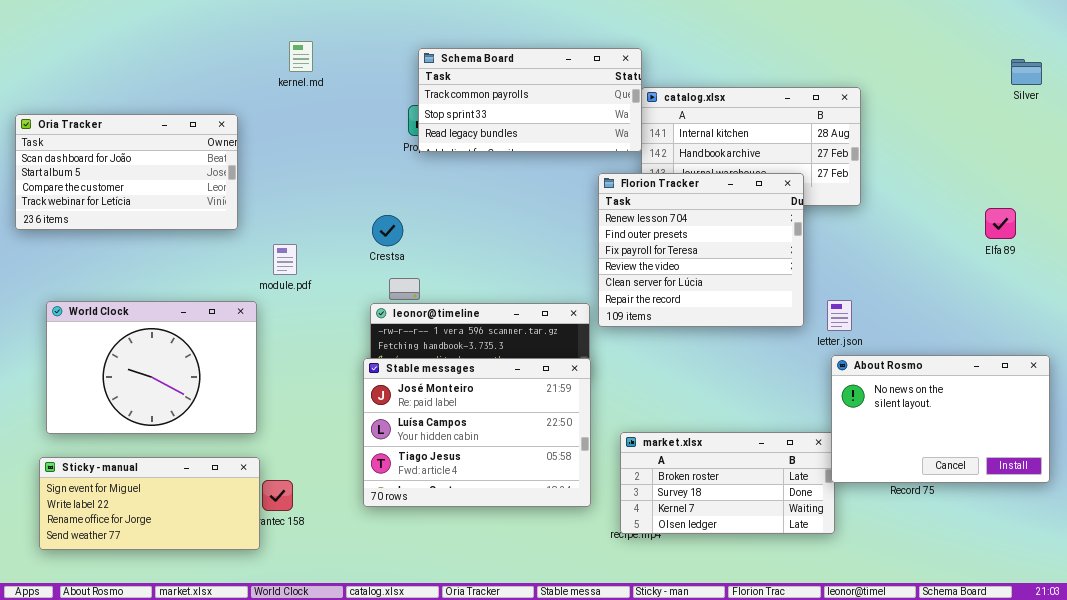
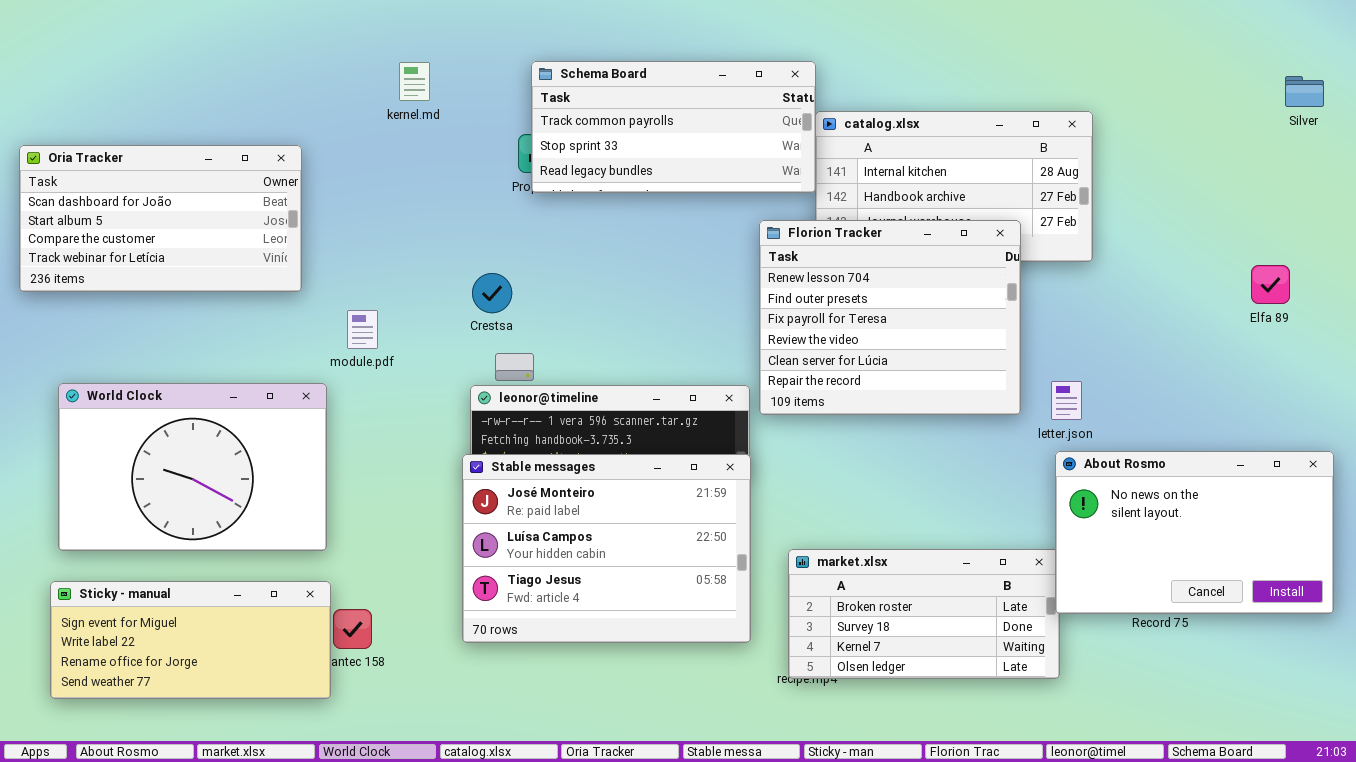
kernel.md: [289,41,313,72] -> [399,62,430,101], moved

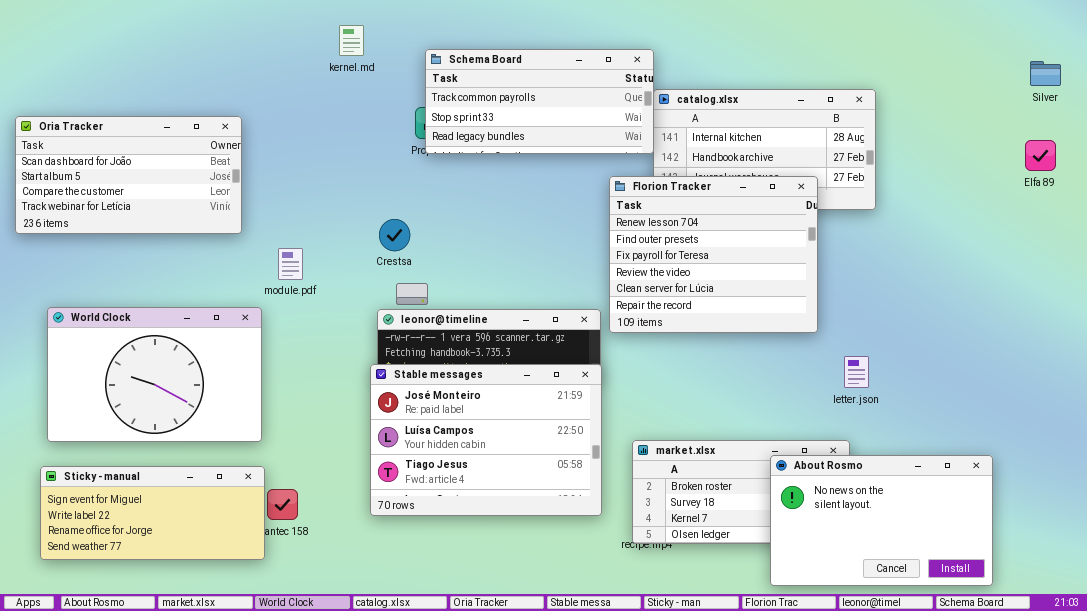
kernel.md: [399,62,430,101] -> [339,25,364,56], moved
Elfa 89: [1251,265,1290,304] -> [1025,140,1056,171], moved
letter.json: [1051,381,1082,420] -> [844,356,869,388], moved
About Rosmo: [1055,451,1334,614] -> [770,455,993,586], moved

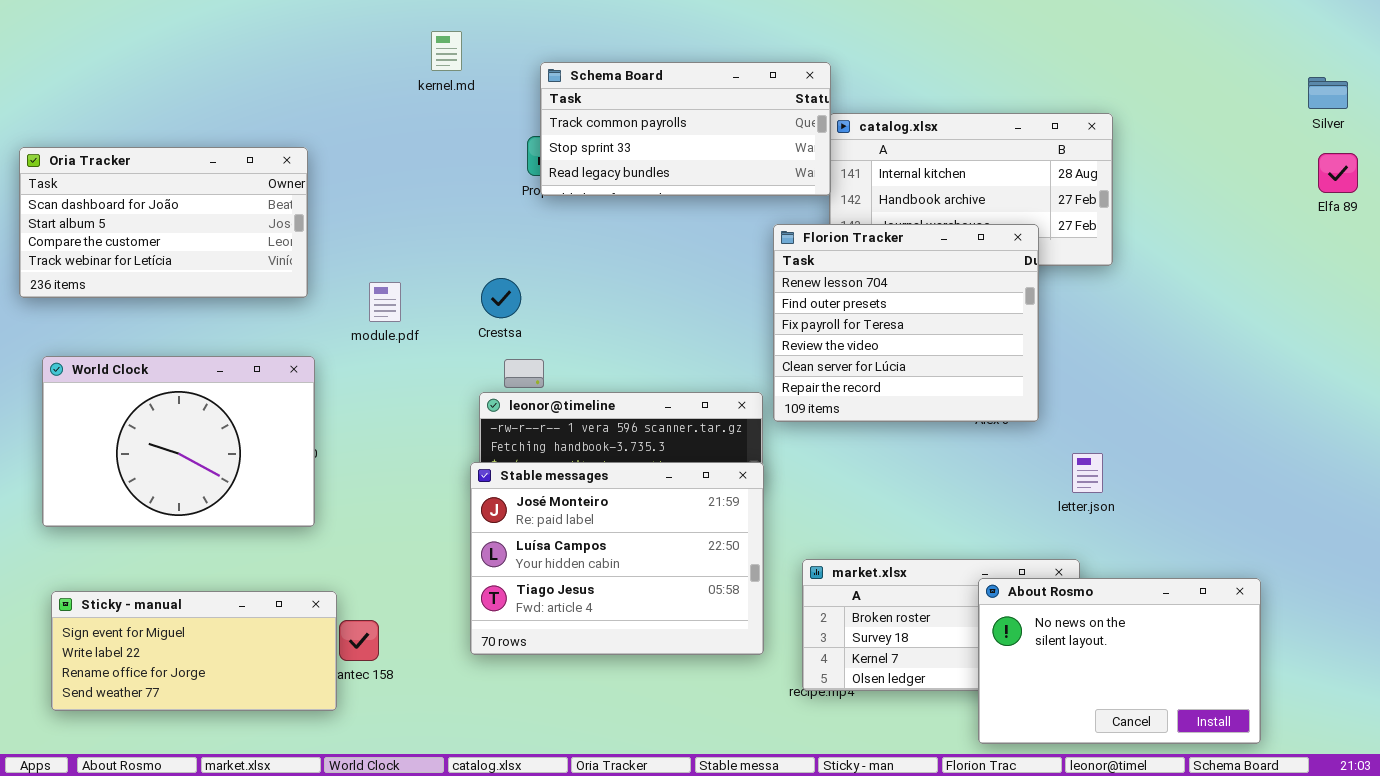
Elfa 89: [1025,140,1056,171] -> [1318,153,1358,193], moved
module.pdf: [278,248,303,280] -> [369,282,401,322], moved
World Clock: [47,307,262,442] -> [42,356,315,527], moved

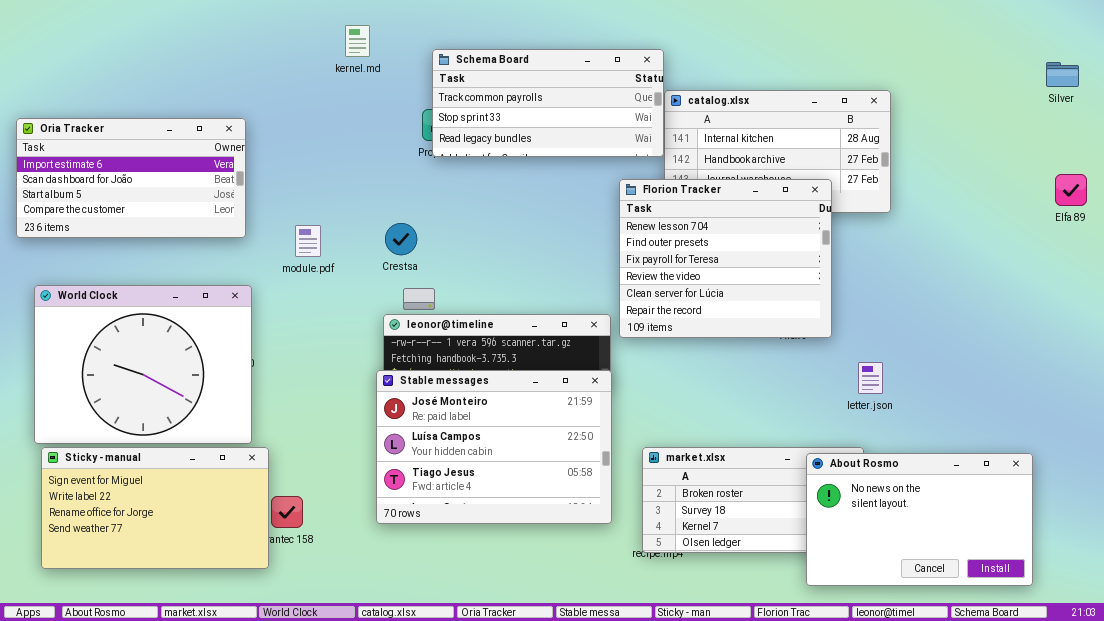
Oria Tracker: [19,147,308,298] -> [16,118,246,238], scrolled up 1 row
Elfa 89: [1318,153,1358,193] -> [1055,174,1087,206], moved
World Clock: [42,356,315,527] -> [34,285,252,444], resized
About Rosmo: [978,578,1261,744] -> [806,453,1033,586], moved
Sticky - manual: [51,591,337,711] -> [41,447,269,569], resized

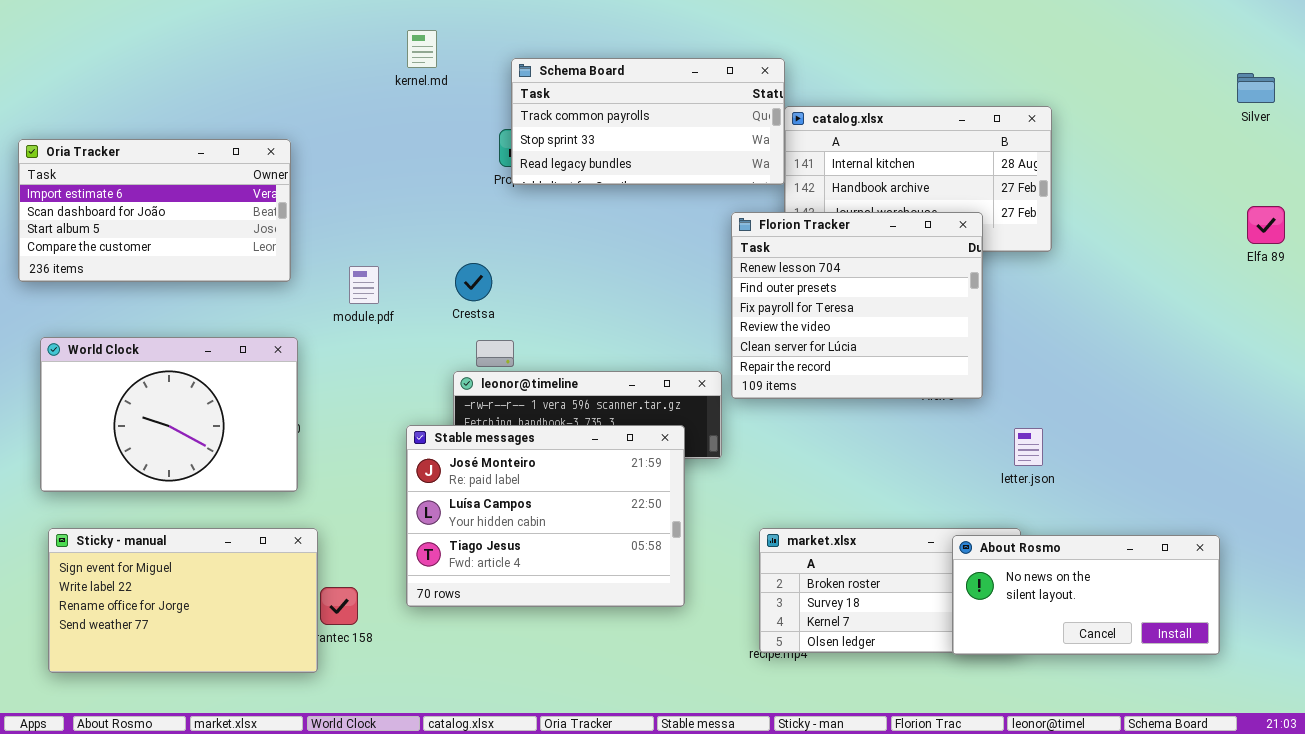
World Clock: [34,285,252,444] -> [40,337,298,492], resized
Stable messages: [376,370,612,524] -> [406,425,685,607], moved
About Rosmo: [806,453,1033,586] -> [952,535,1220,655], resized

